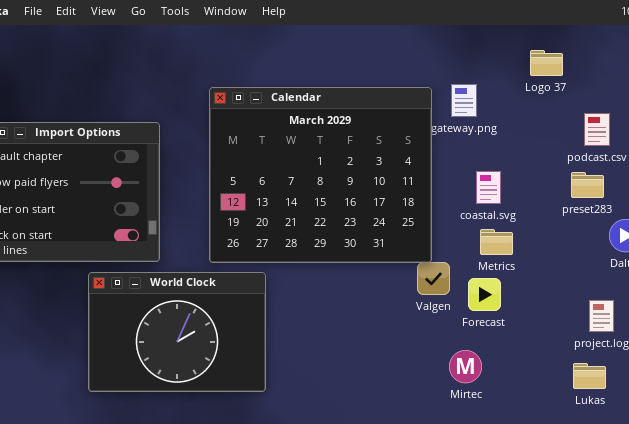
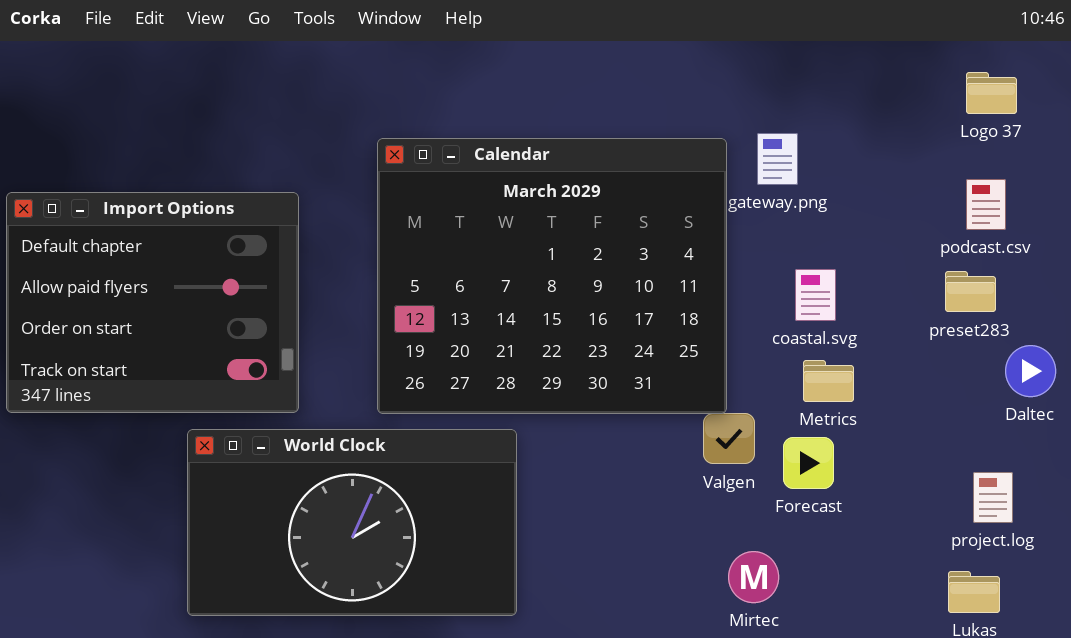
Logo 37: [530,50,563,76] -> [966,72,1017,114], moved
World Clock: [88,272,266,392] -> [187,429,517,616], resized
Mirtec: [449,350,482,383] -> [728,551,779,603], moved

